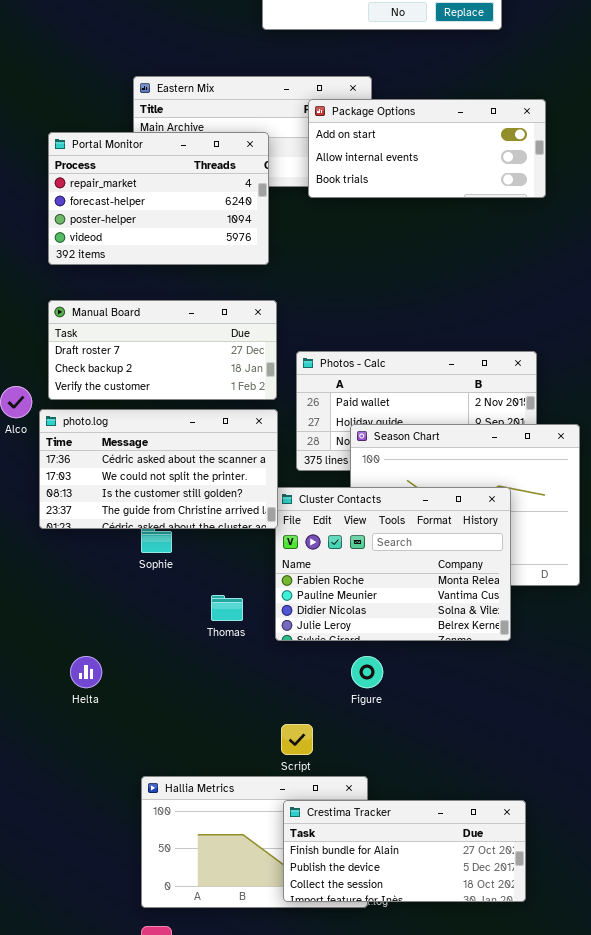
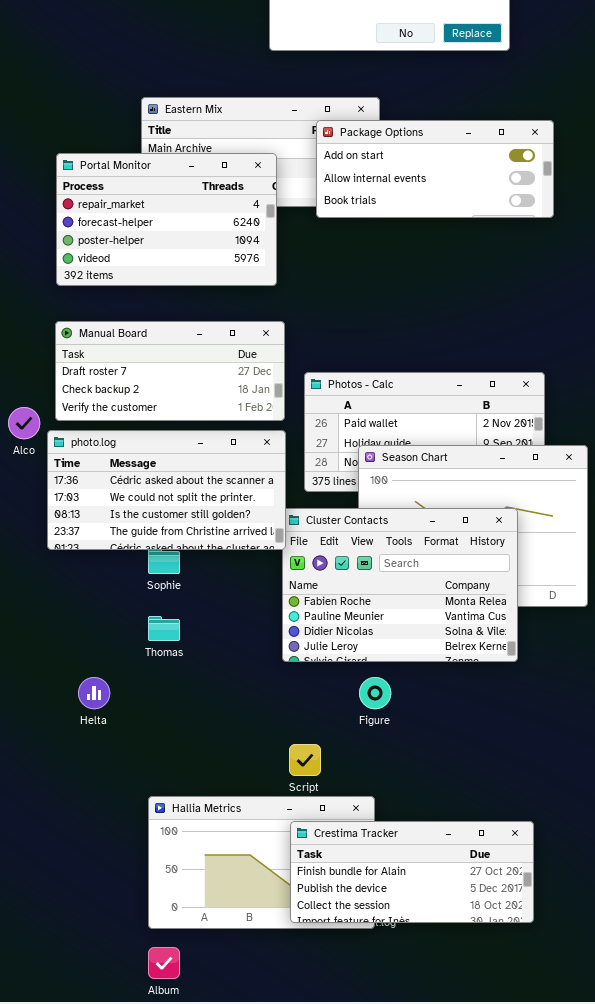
Thomas: [211,595,243,621] -> [148,616,180,641], moved

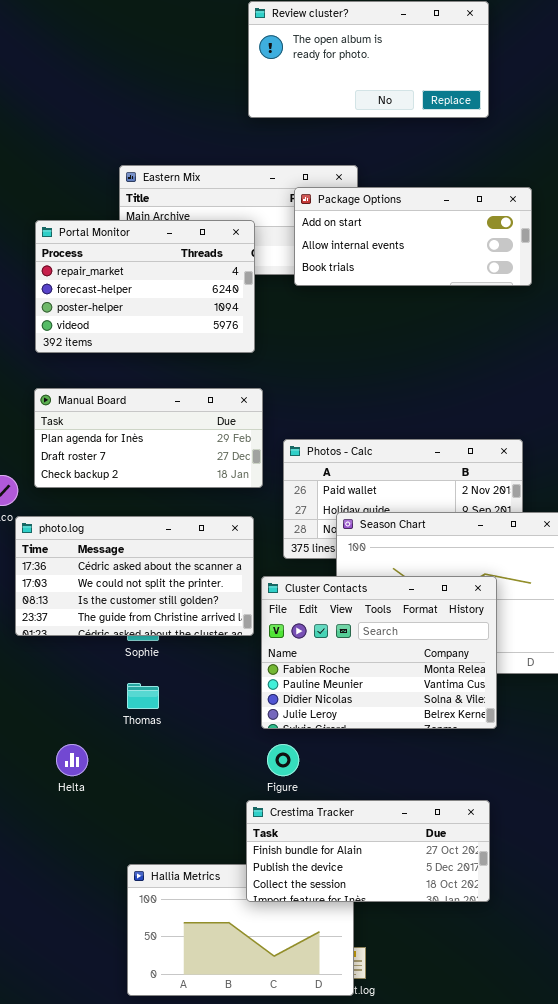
Manual Board: [55,321,285,421] -> [34,388,263,488], scrolled up 1 row
photo.log: [47,430,286,550] -> [15,516,254,636], moved
Figure: [359,677,391,709] -> [267,744,299,776], moved
Crestima Tracker: [290,821,534,923] -> [246,800,490,902], moved

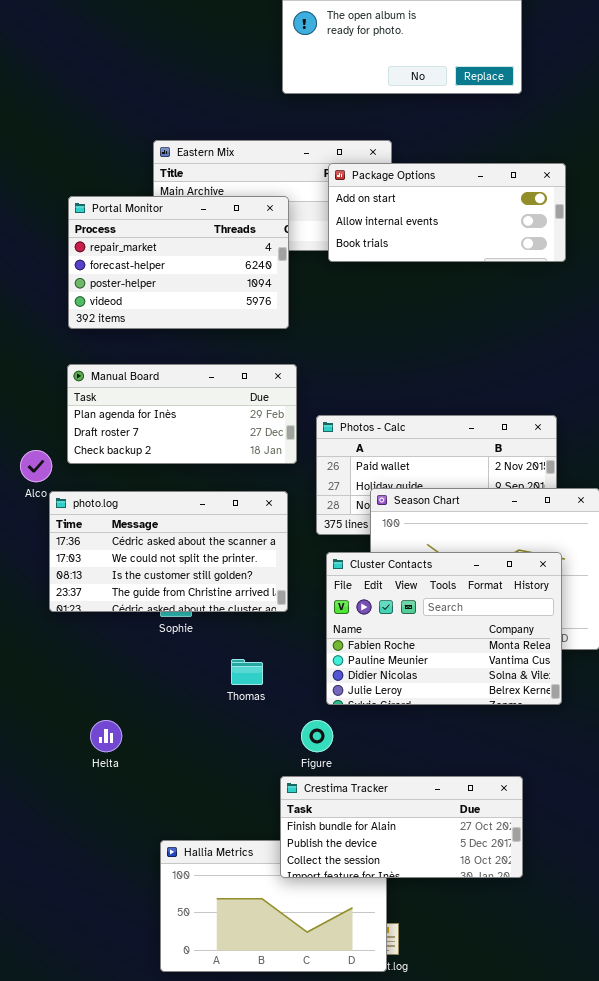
Cluster Contacts: [261,576,497,729] -> [326,552,562,705], moved
Thomas: [127,683,159,709] -> [231,659,263,685], moved

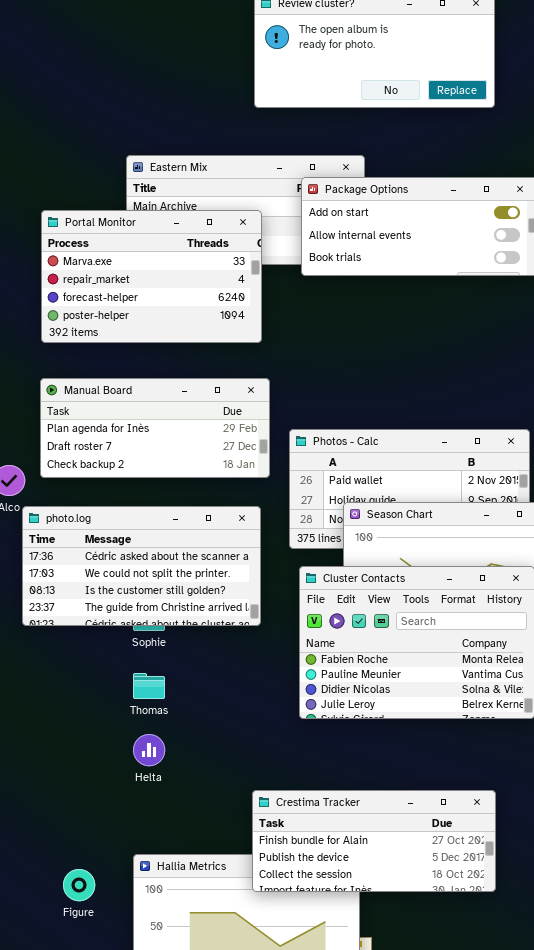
Portal Monitor: [68,196,289,329] -> [41,210,262,343], scrolled up 1 row
Thomas: [231,659,263,685] -> [133,673,165,699], moved
Helta: [90,720,122,752] -> [133,734,165,766], moved
Figure: [301,720,333,752] -> [63,869,95,901], moved

